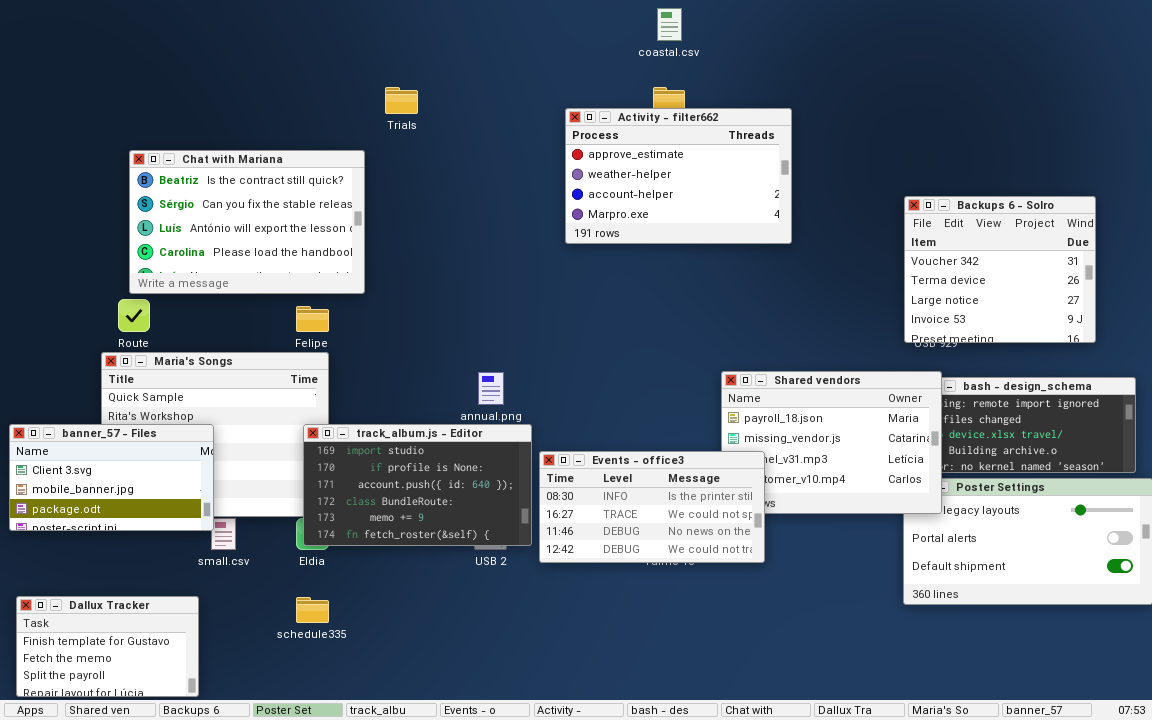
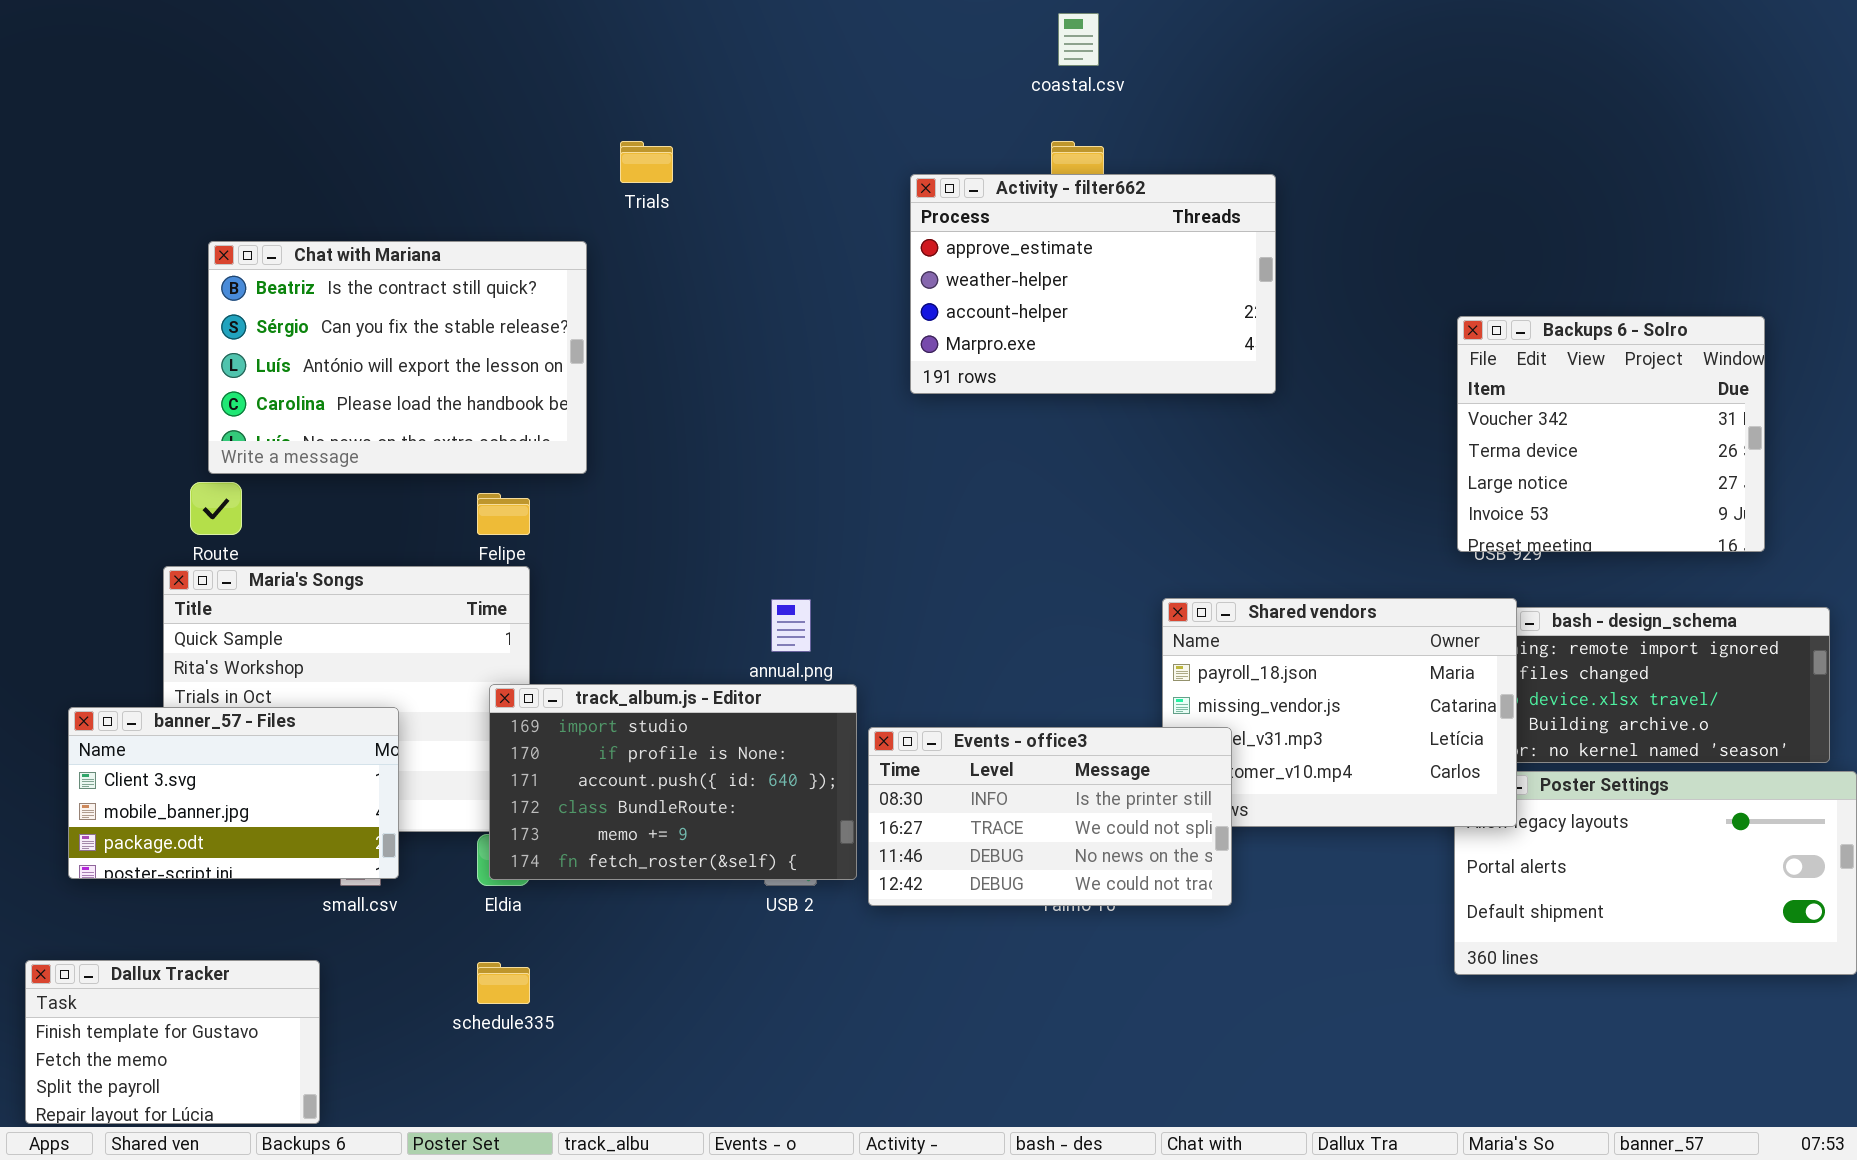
banner_57 - Files: [9,424,214,531] -> [68,707,399,879], moved

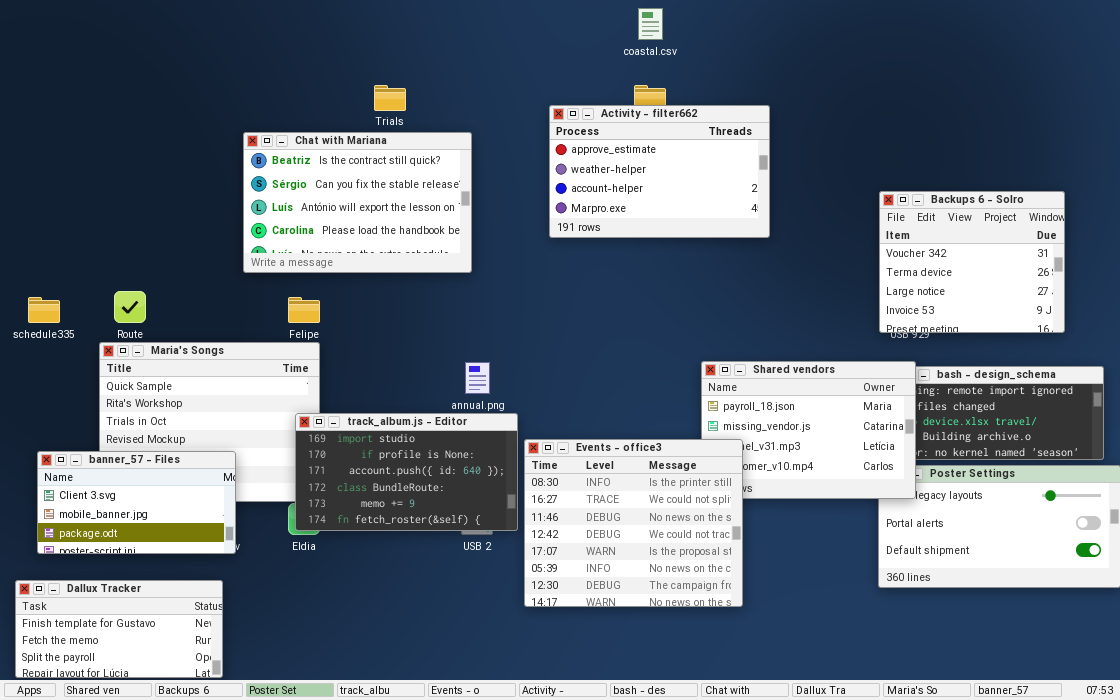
Chat with Mariana: [208,241,587,474] -> [243,132,472,273], moved
banner_57 - Files: [68,707,399,879] -> [37,451,236,554], moved
Events - office3: [868,727,1232,906] -> [524,439,743,607], resized
Dallux Tracker: [25,960,320,1124] -> [15,580,223,678], resized
schedule335: [477,962,530,1004] -> [28,297,60,323], moved

